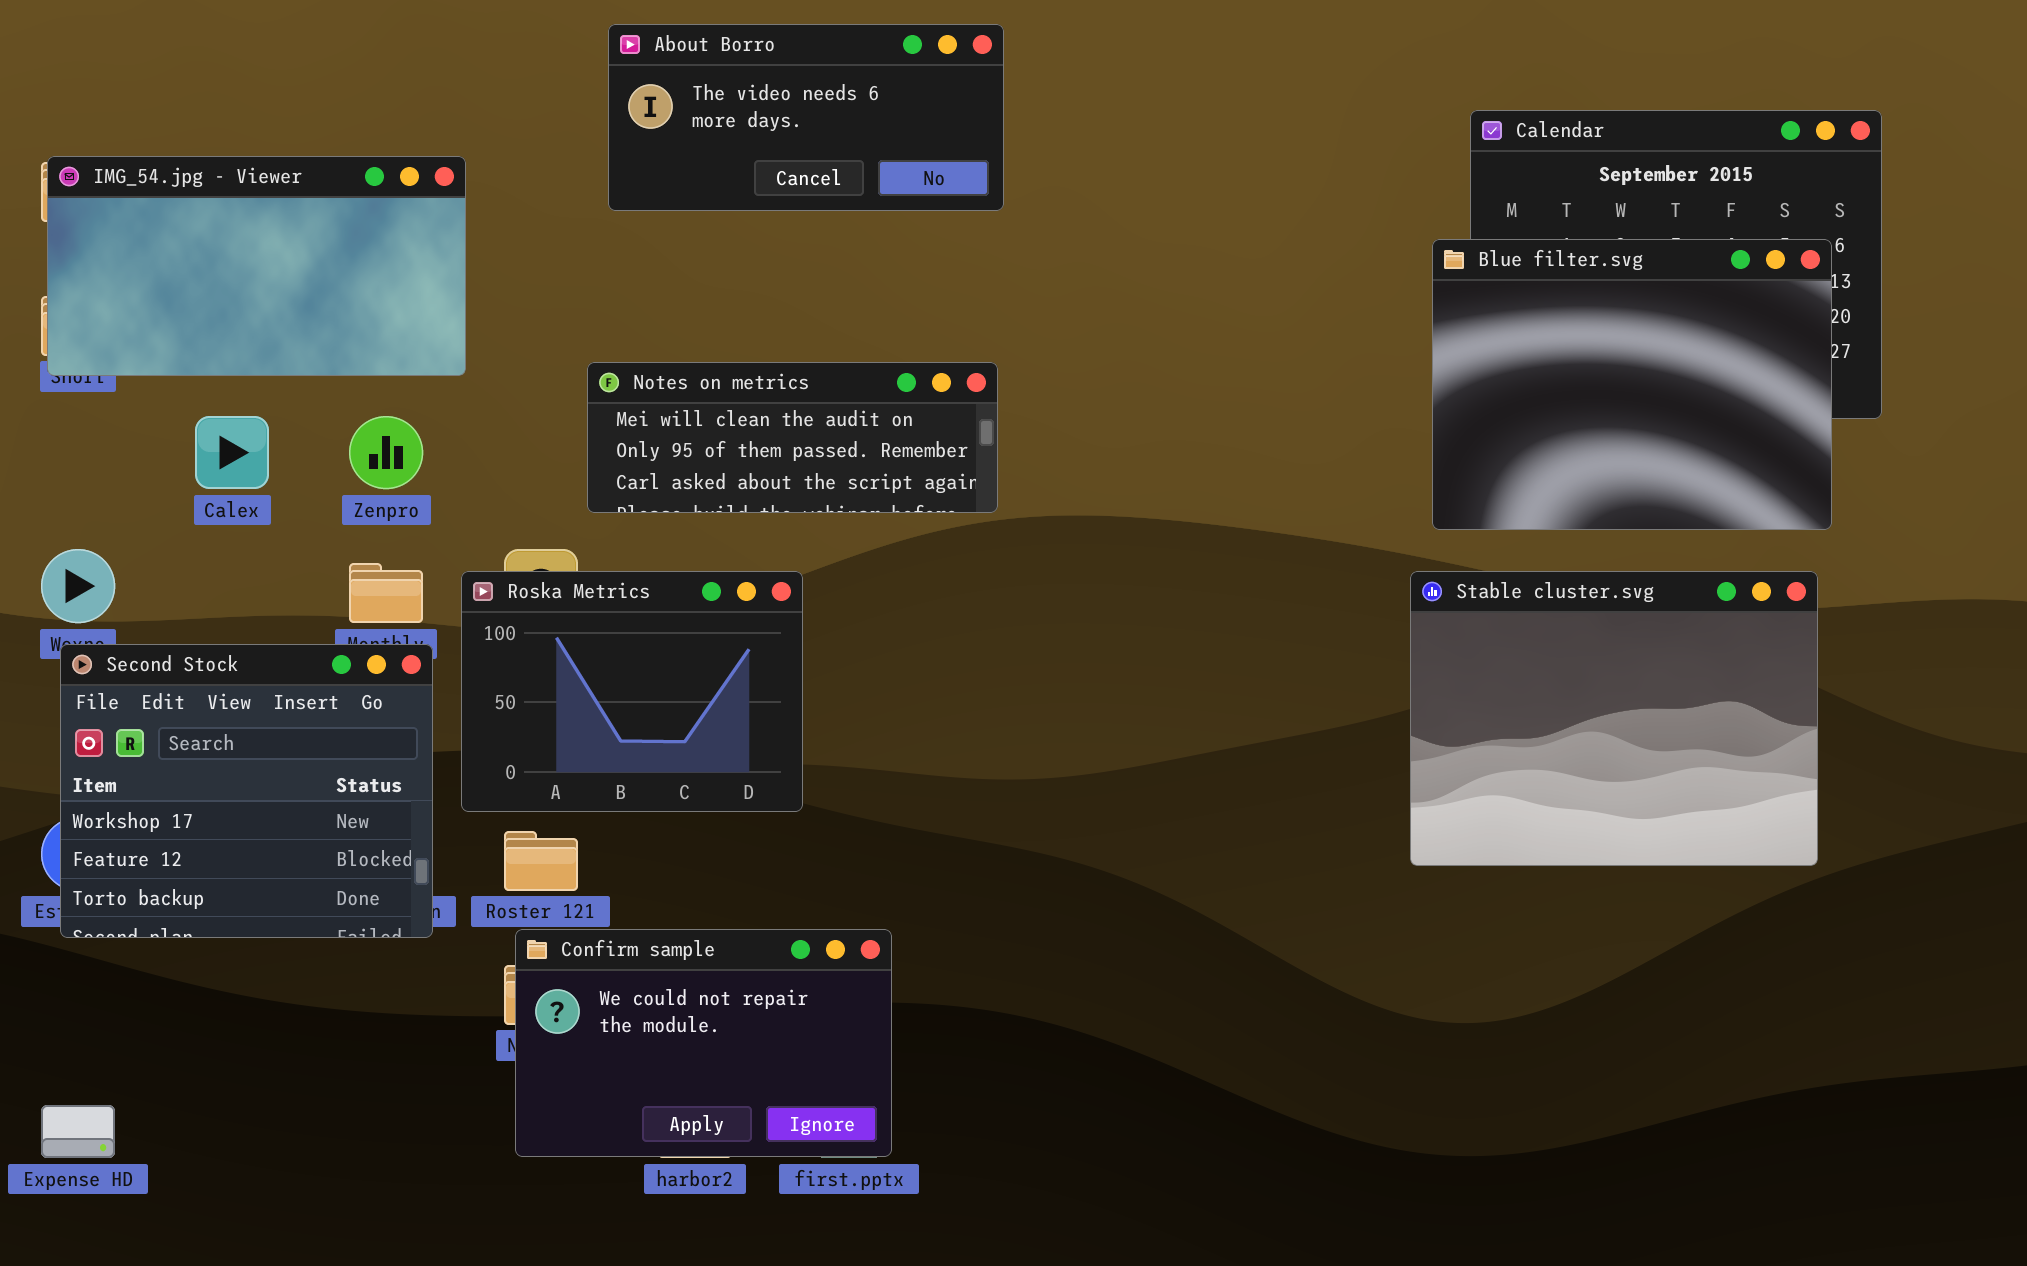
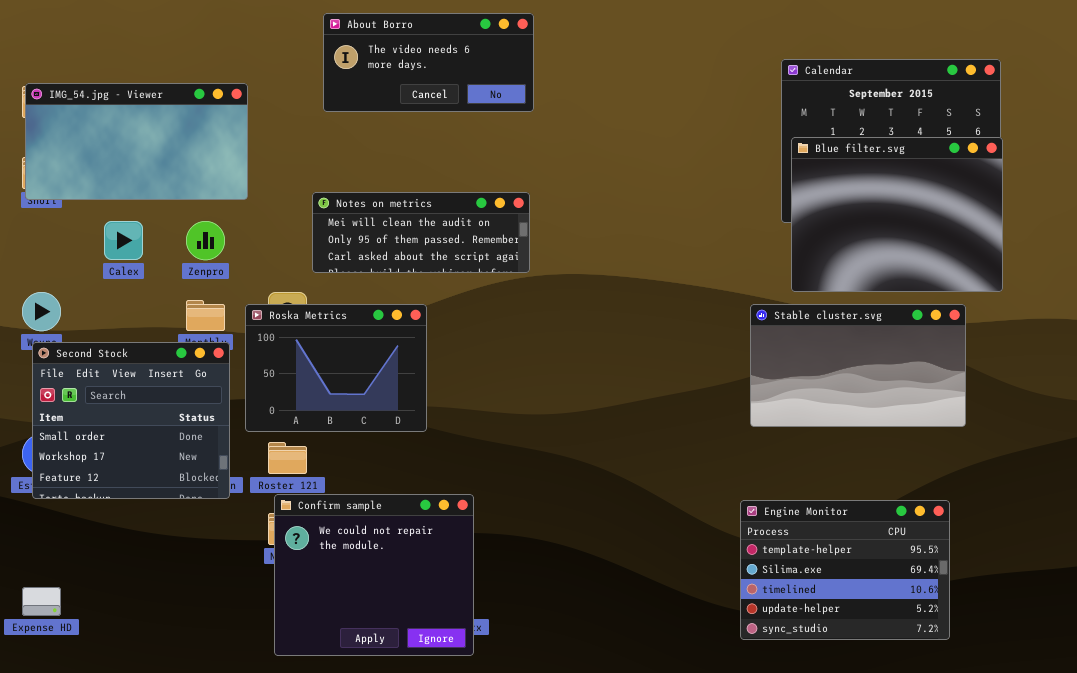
Blue filter.svg: [1432,239,1832,530] -> [791,137,1003,292], moved
Stable cluster.svg: [1410,571,1818,866] -> [750,304,966,427], resized
Second Stock: [60,644,433,938] -> [32,342,230,499], scrolled up 1 row
Confirm sample: [515,929,892,1157] -> [274,494,474,656], resized
Engine Monitor: none -> [740,500,950,640], opened

